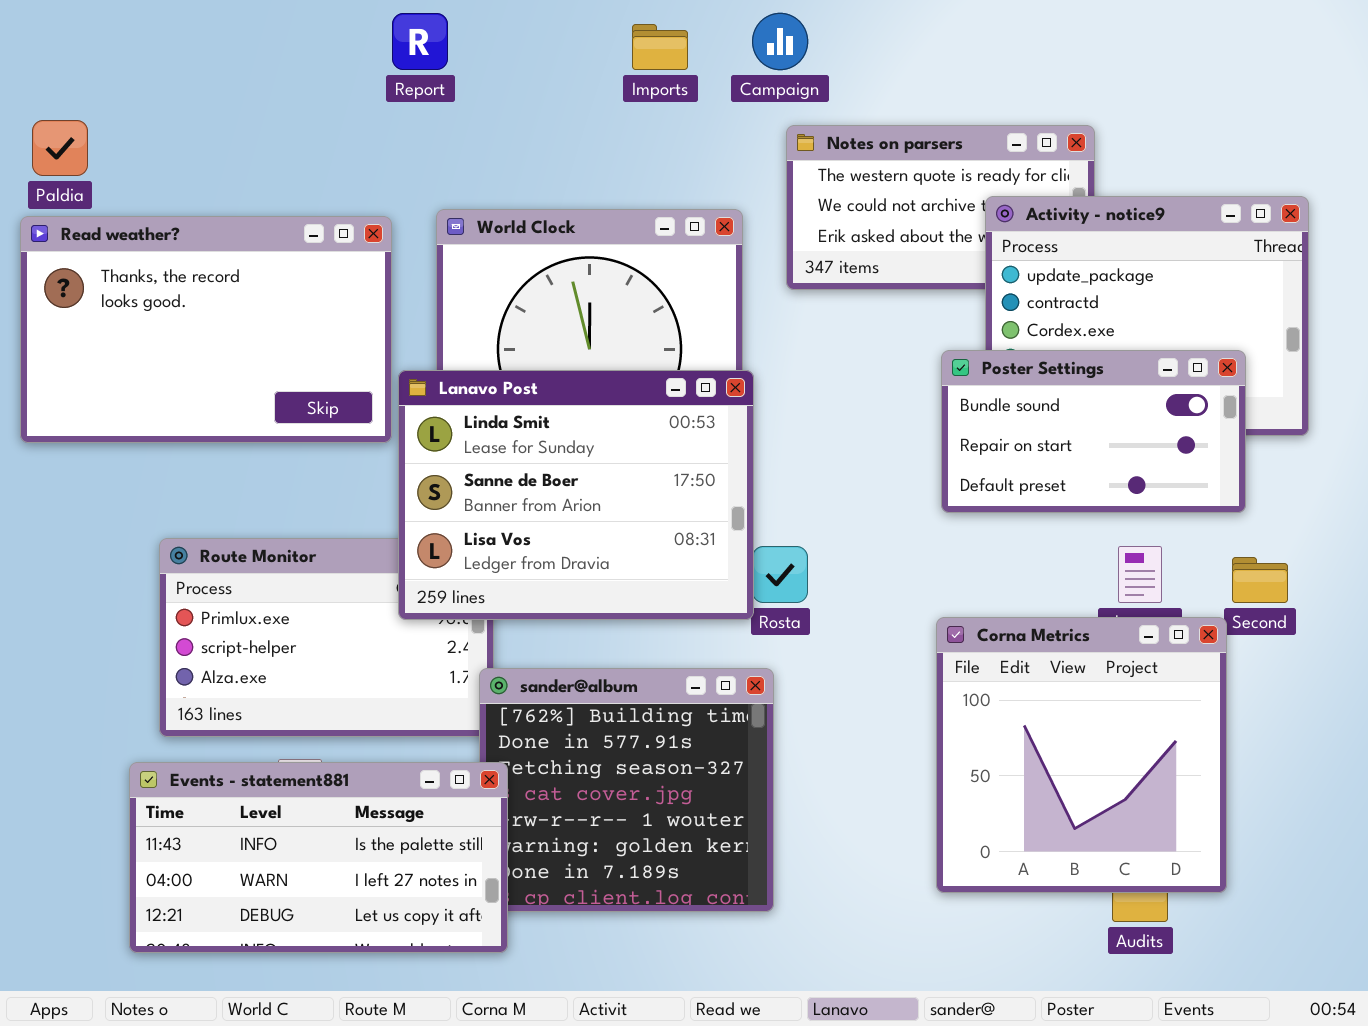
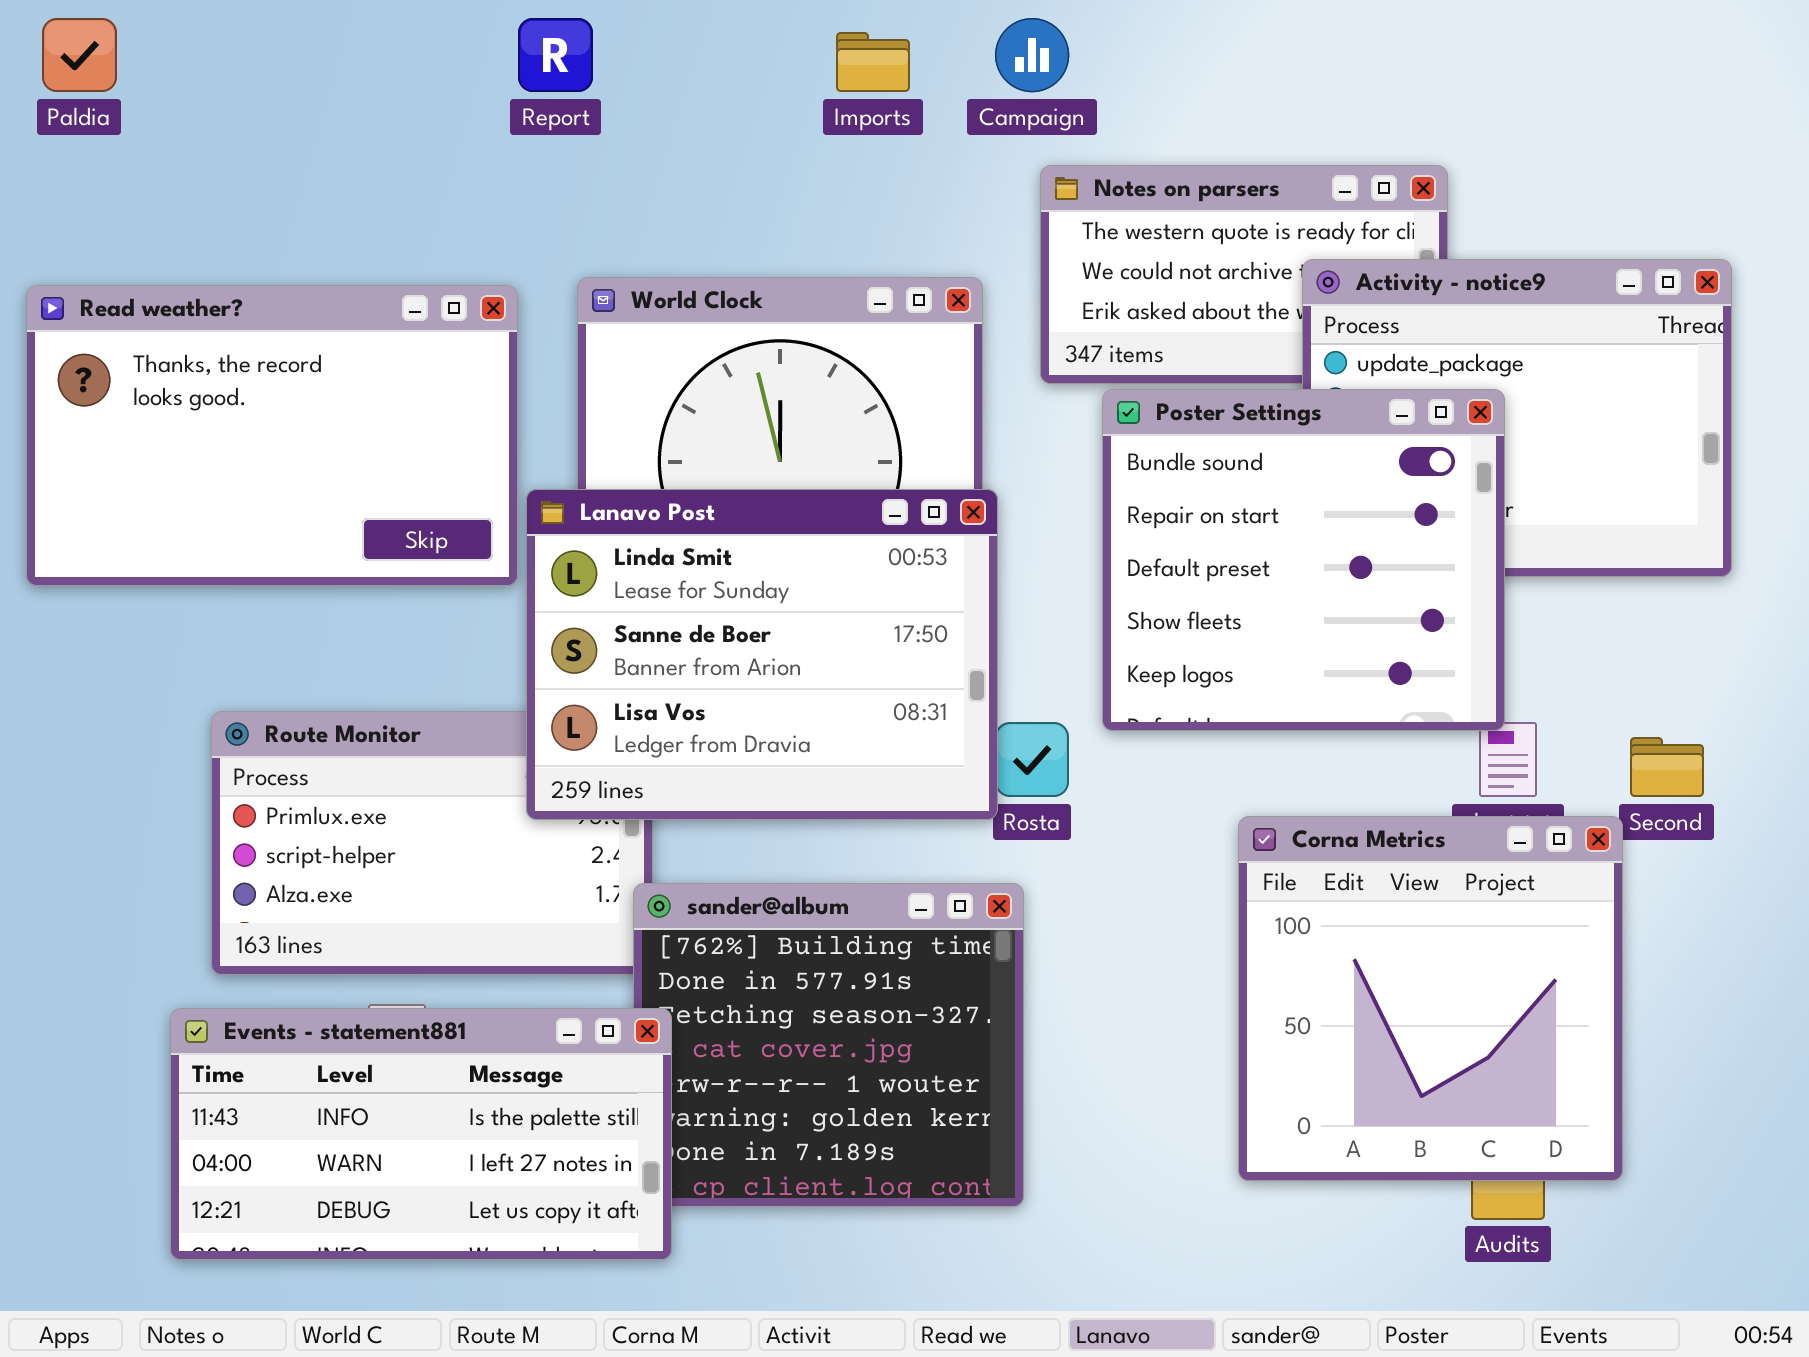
Paldia: [32,120,88,176] -> [42,18,117,92], moved
Poster Settings: [941,350,1246,513] -> [1102,389,1505,731], moved, resized

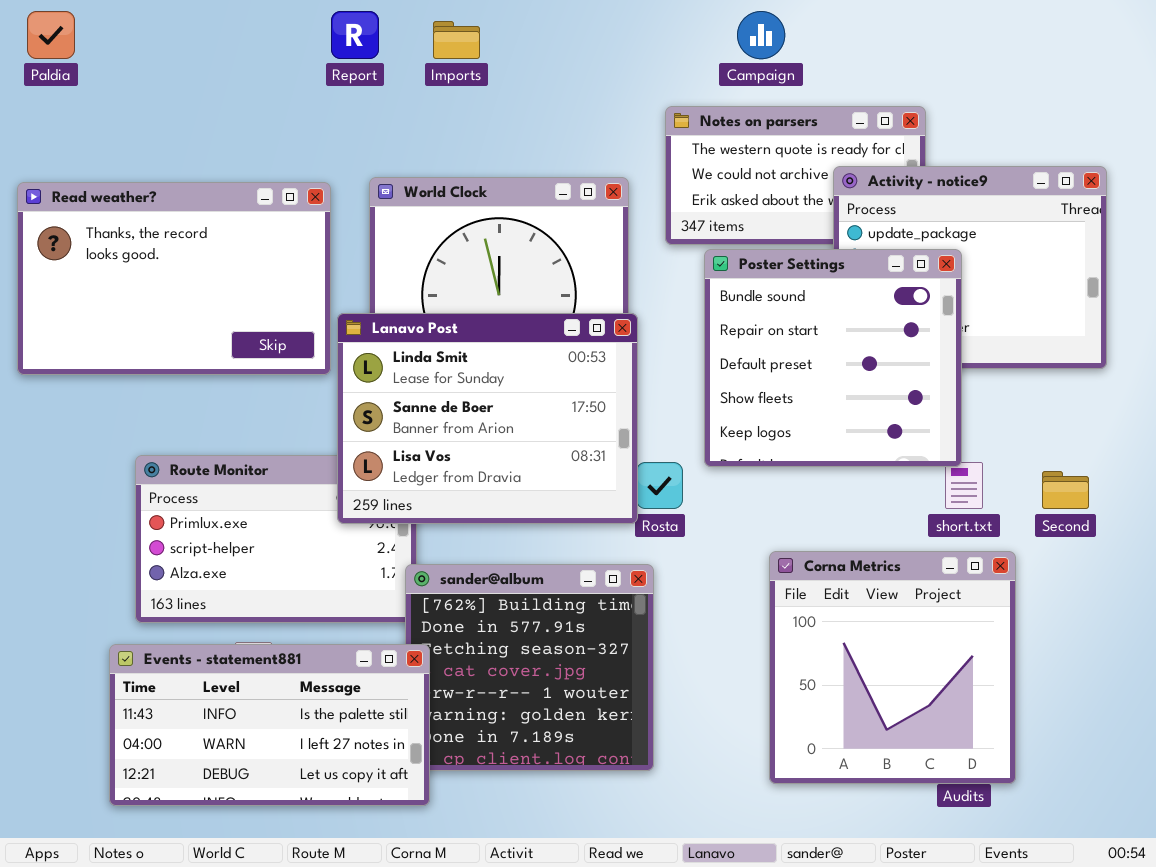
Campaign: [995,18,1069,92] -> [737,11,785,59], moved
Imports: [836,32,910,92] -> [433,21,480,59], moved
Corna Metrics: [1238,816,1623,1181] -> [769,551,1016,784], moved

